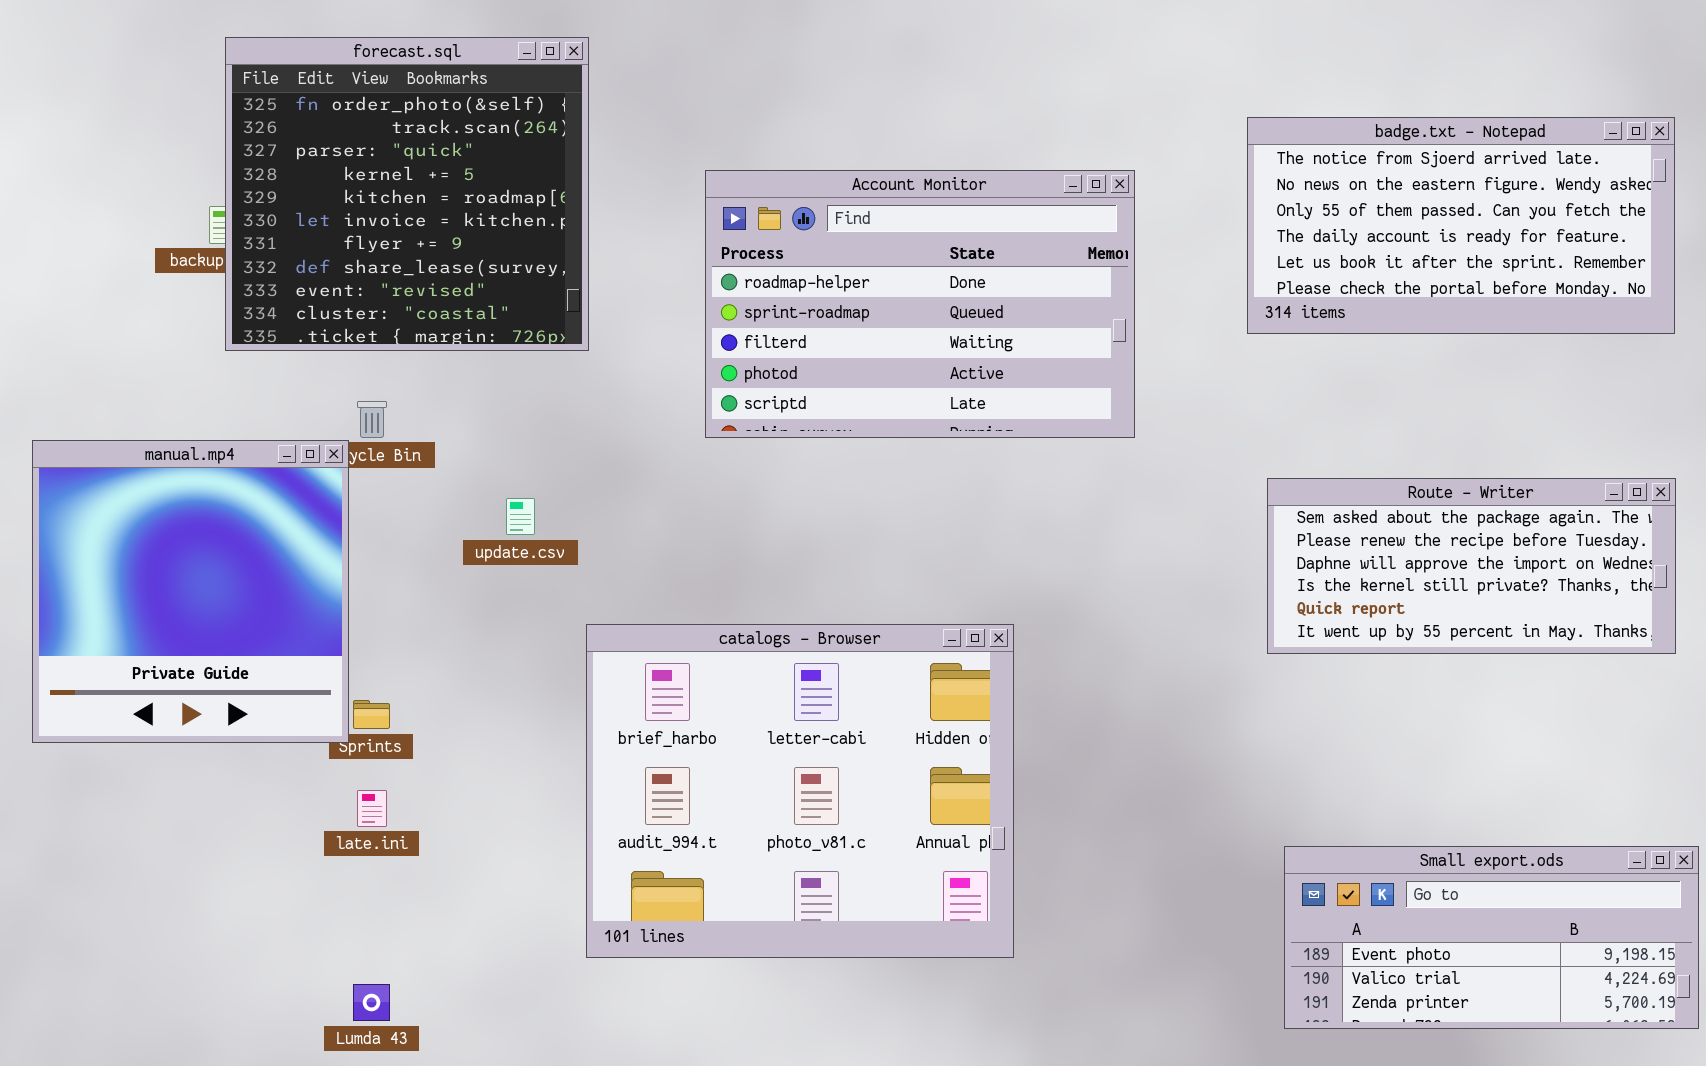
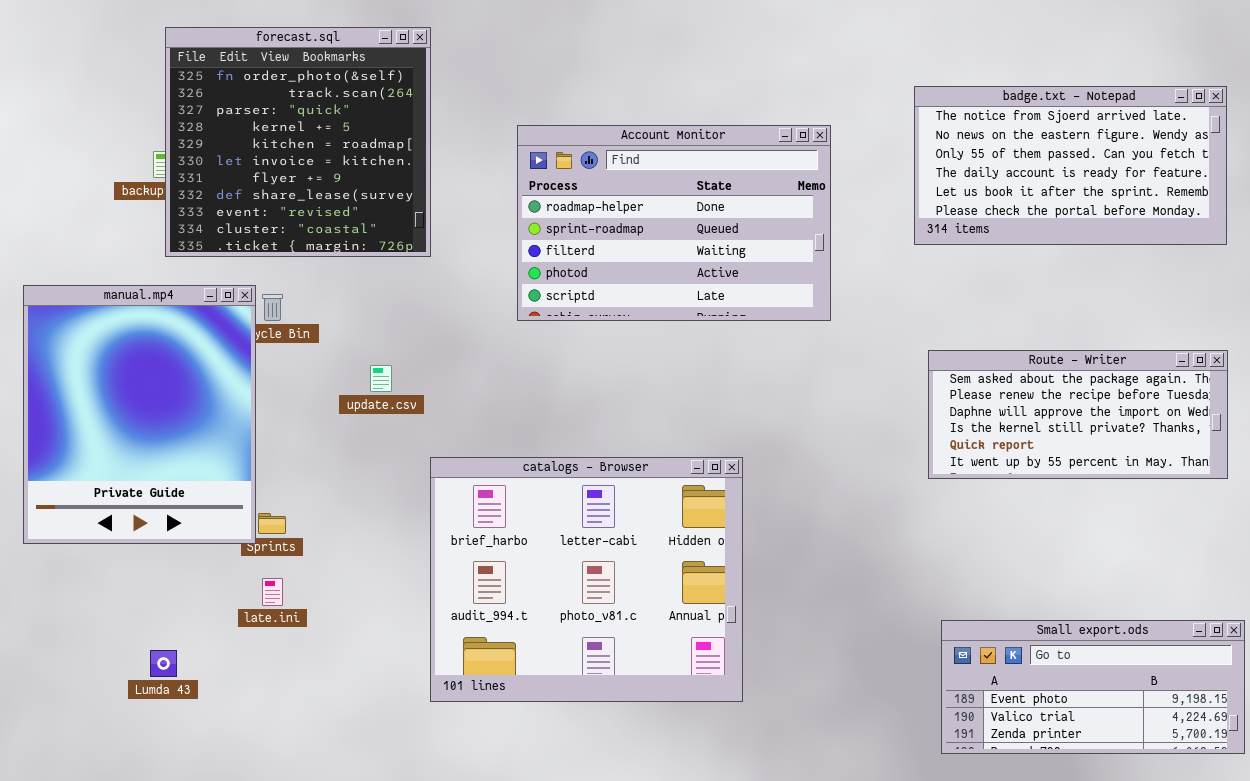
manual.mp4: [32,440,349,743] -> [23,285,256,544], resized
Lumda 43: [353,984,390,1021] -> [150,650,177,677], moved

